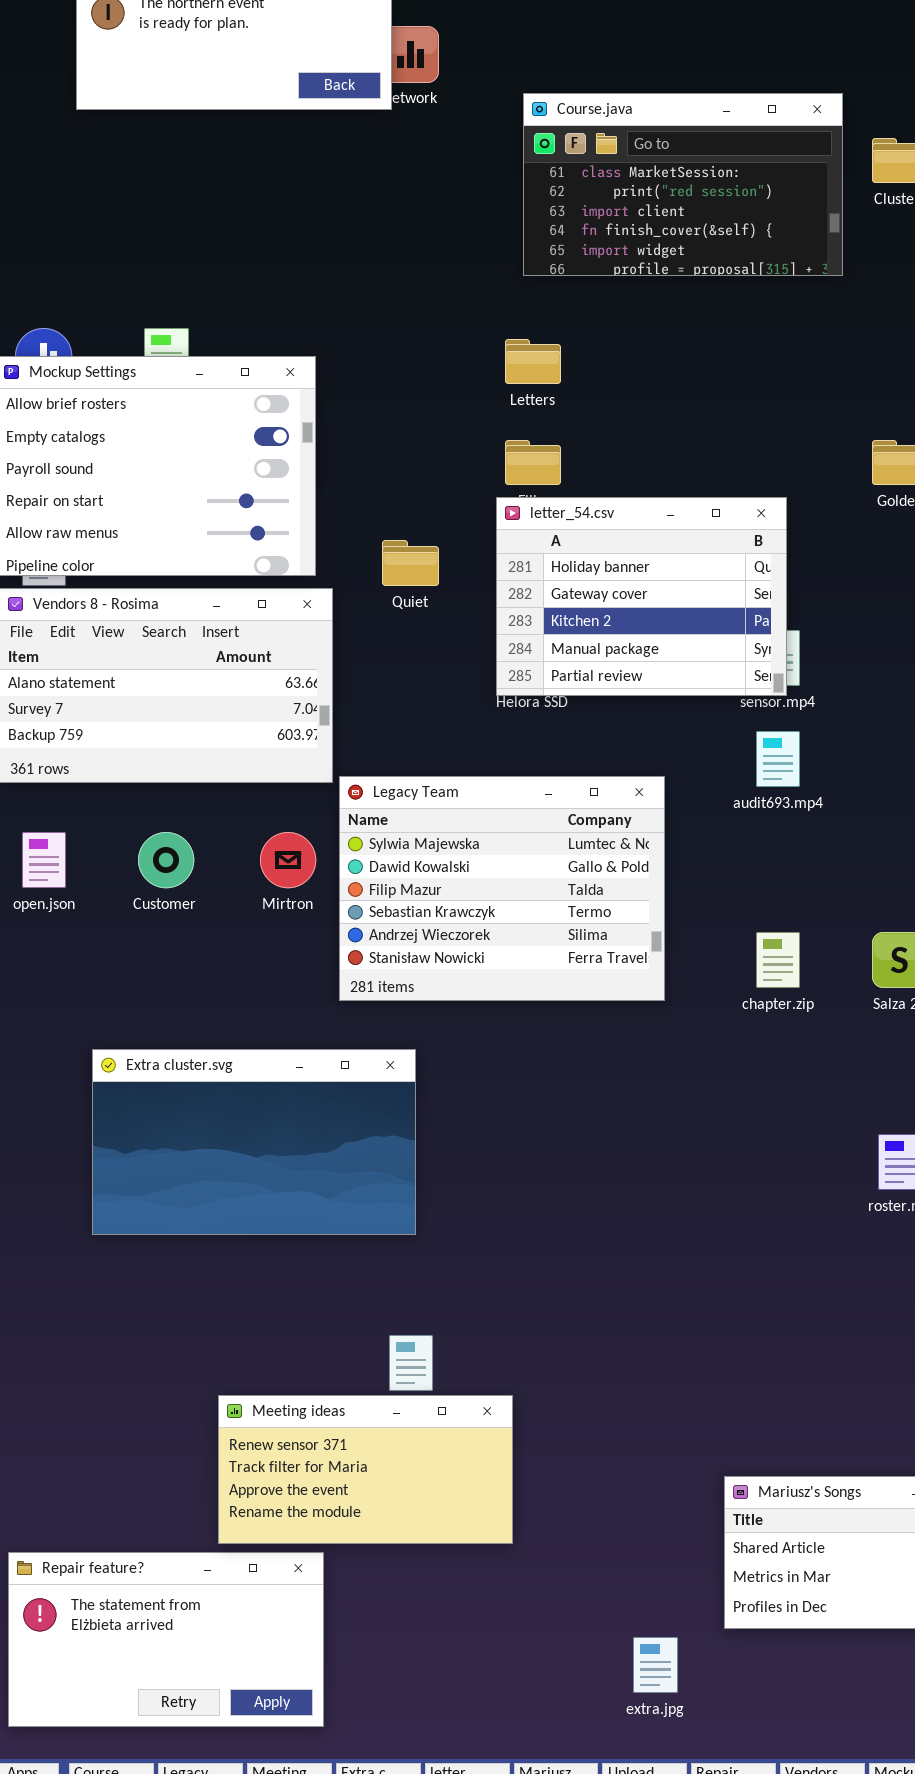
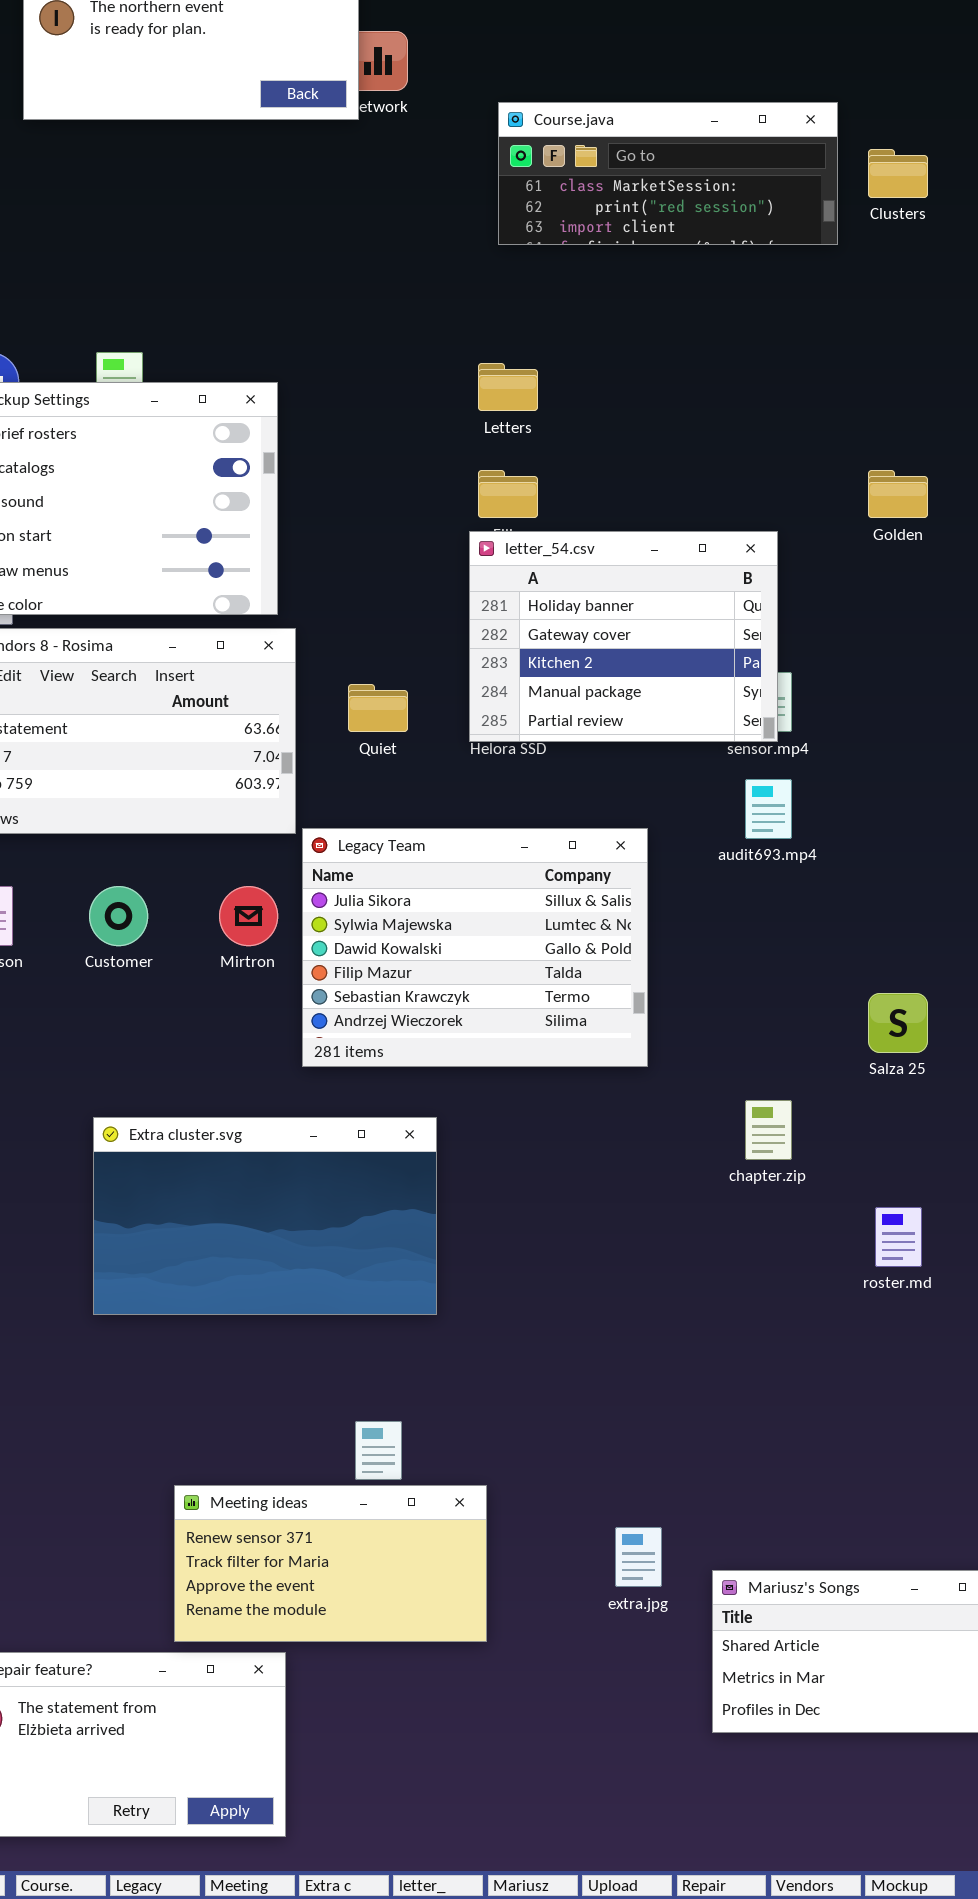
Course.java: [523,93,843,276] -> [498,102,838,245], resized
Quiet: [382,540,439,586] -> [348,684,408,732], moved
Legacy Team: [339,776,665,1001] -> [302,828,648,1067], scrolled up 1 row
chapter.zip: [756,932,800,988] -> [745,1100,792,1160], moved
Extra cluster.svg: [92,1049,416,1235] -> [93,1117,437,1315], moved
extra.jpg: [633,1637,678,1693] -> [615,1527,662,1587], moved

